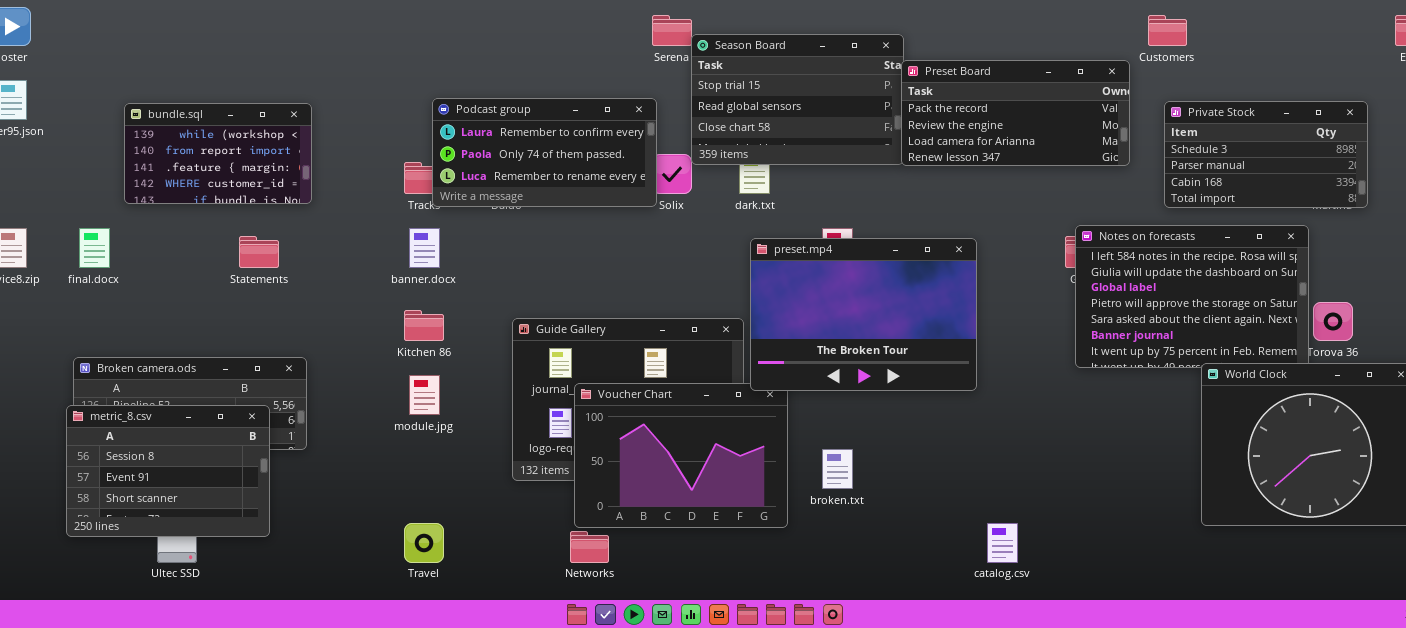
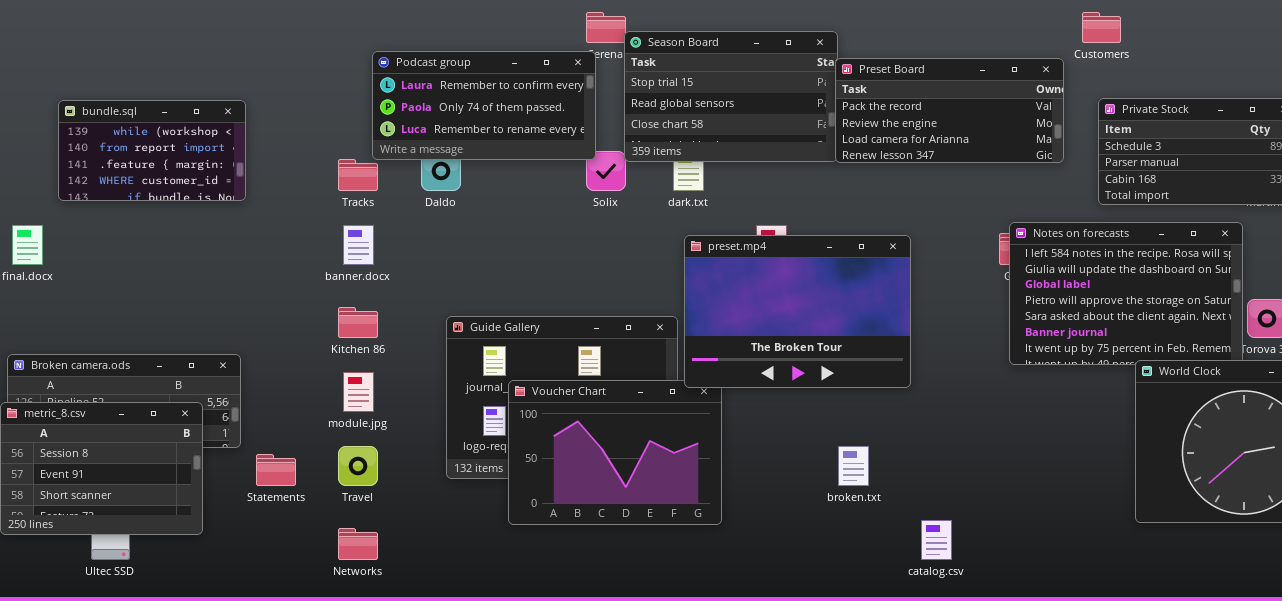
Podcast group: [432,98,657,207] -> [372,51,596,160], moved
Statements: [239,236,279,268] -> [256,454,296,486], moved
broken.txt: [822,449,853,489] -> [838,446,869,486], moved
Travel: [404,523,444,563] -> [338,446,378,486], moved
Networks: [570,531,609,563] -> [338,528,378,560], moved

